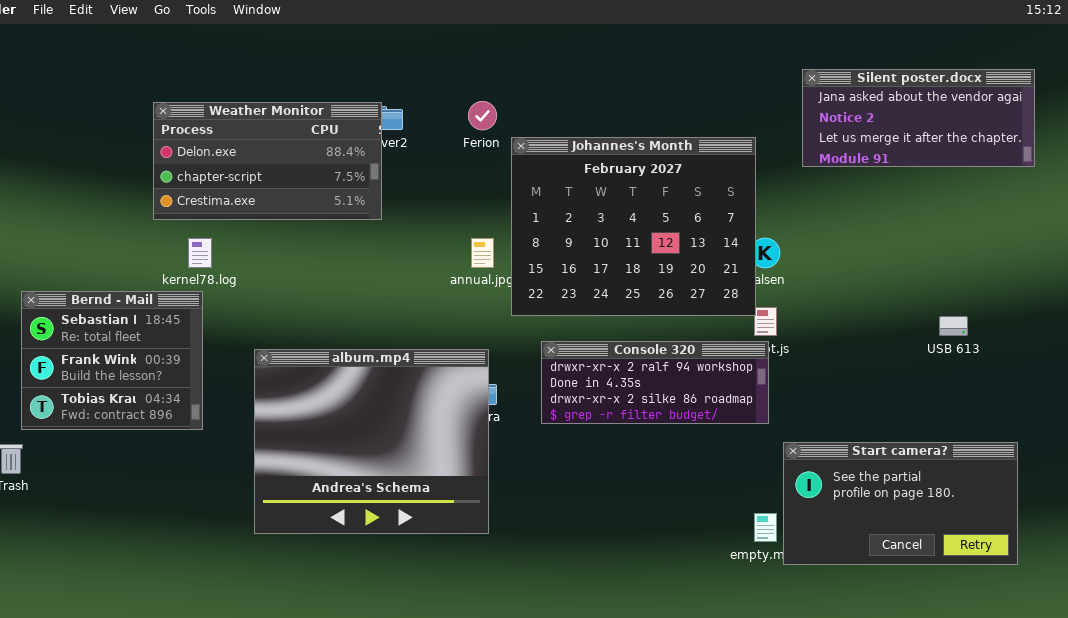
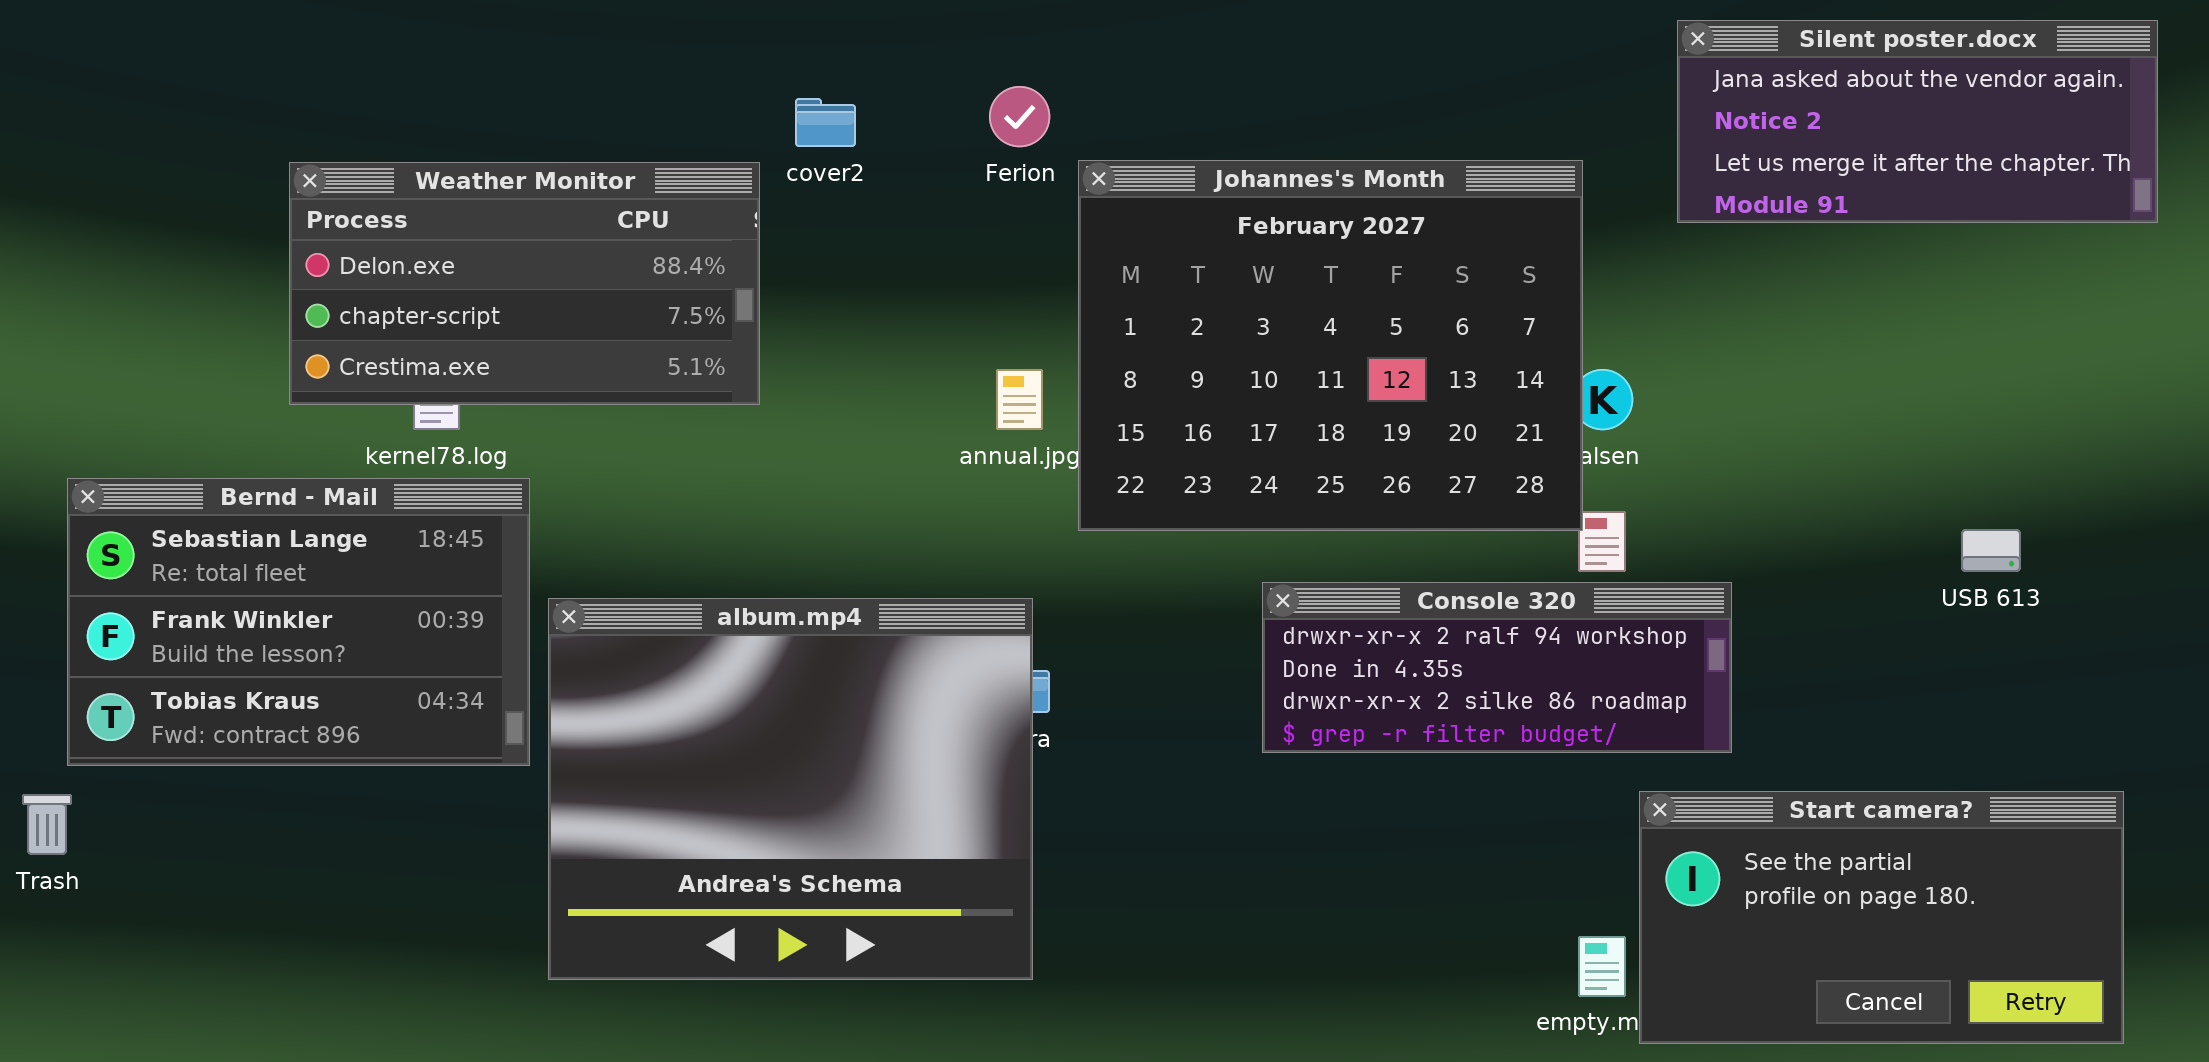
Weather Monitor: [153,102,382,220] -> [289,162,760,405], moved
Bernd - Mail: [21,291,203,430] -> [67,478,530,766], resized
Console 320: [541,341,769,424] -> [1262,582,1732,753], moved

